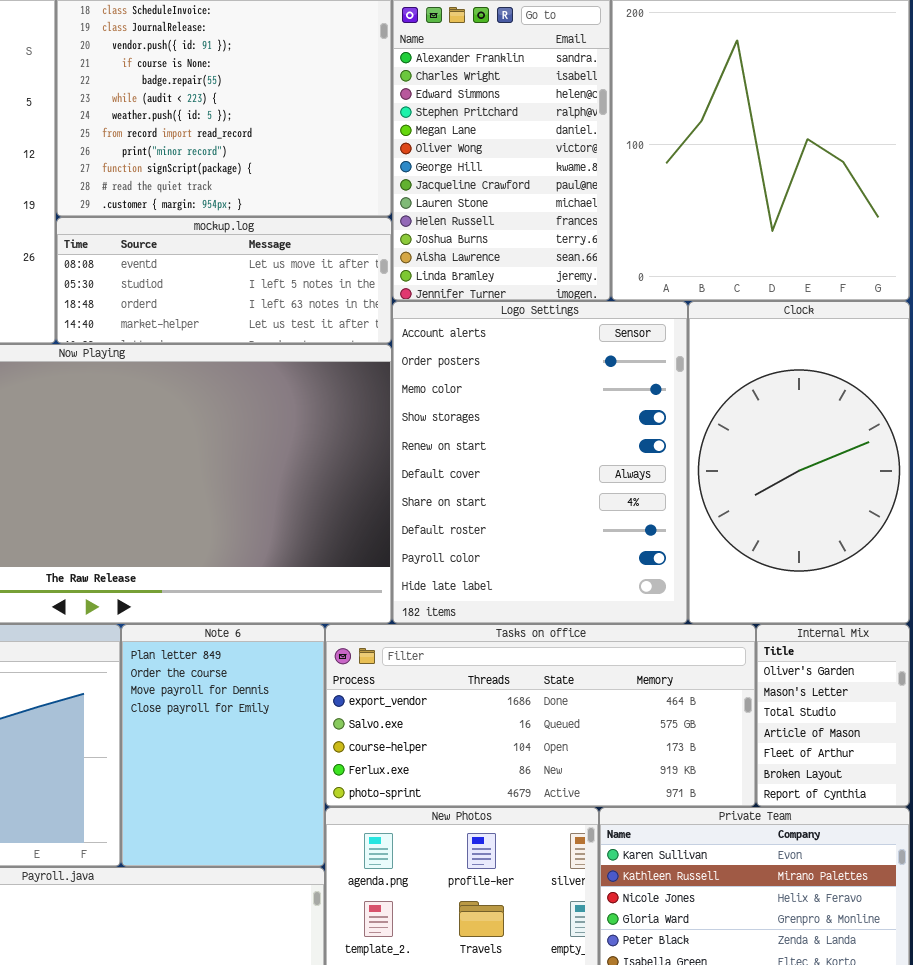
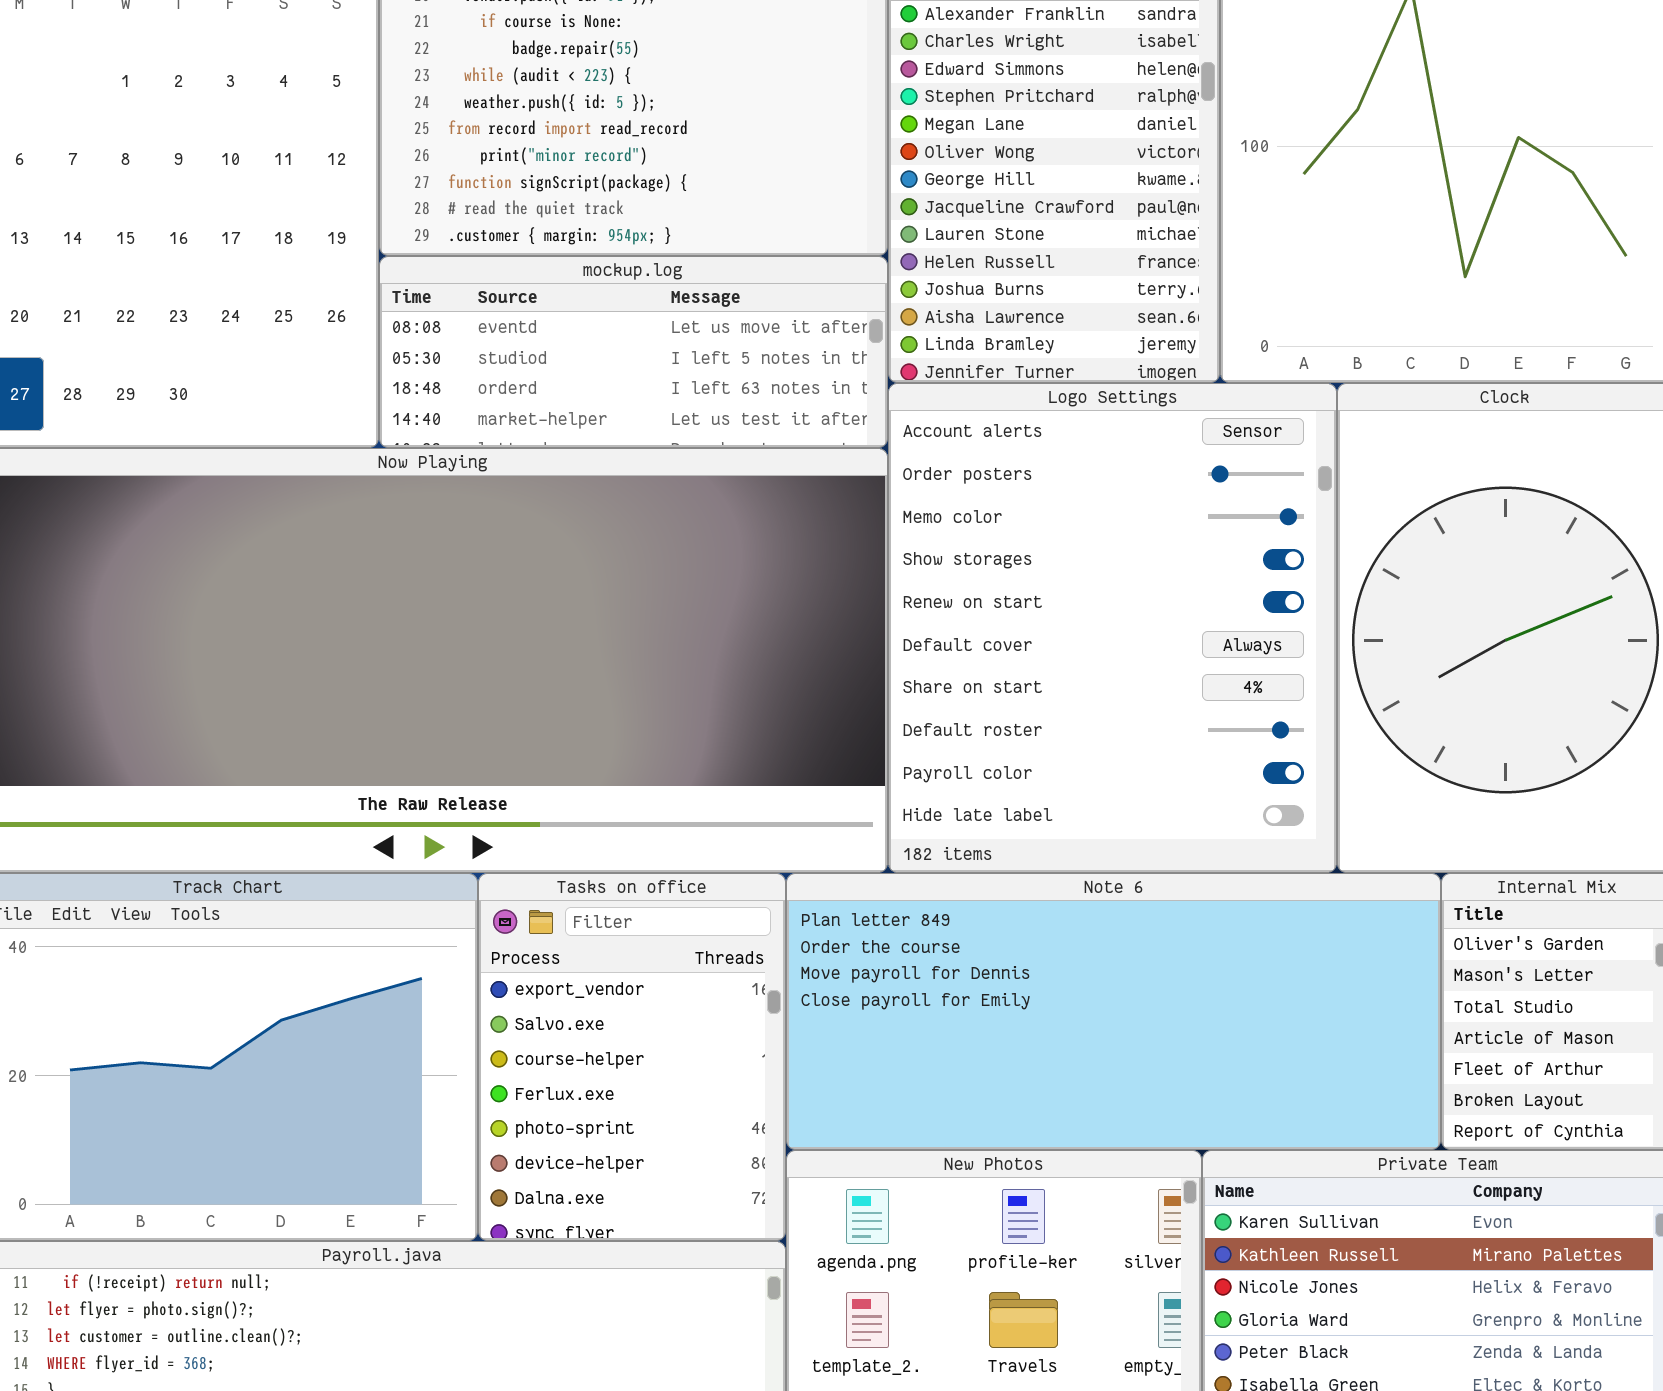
Note 6: [121,624,325,867] -> [786,873,1441,1150], moved, resized
Tasks on office: [325,624,756,807] -> [478,873,786,1241], moved, resized

